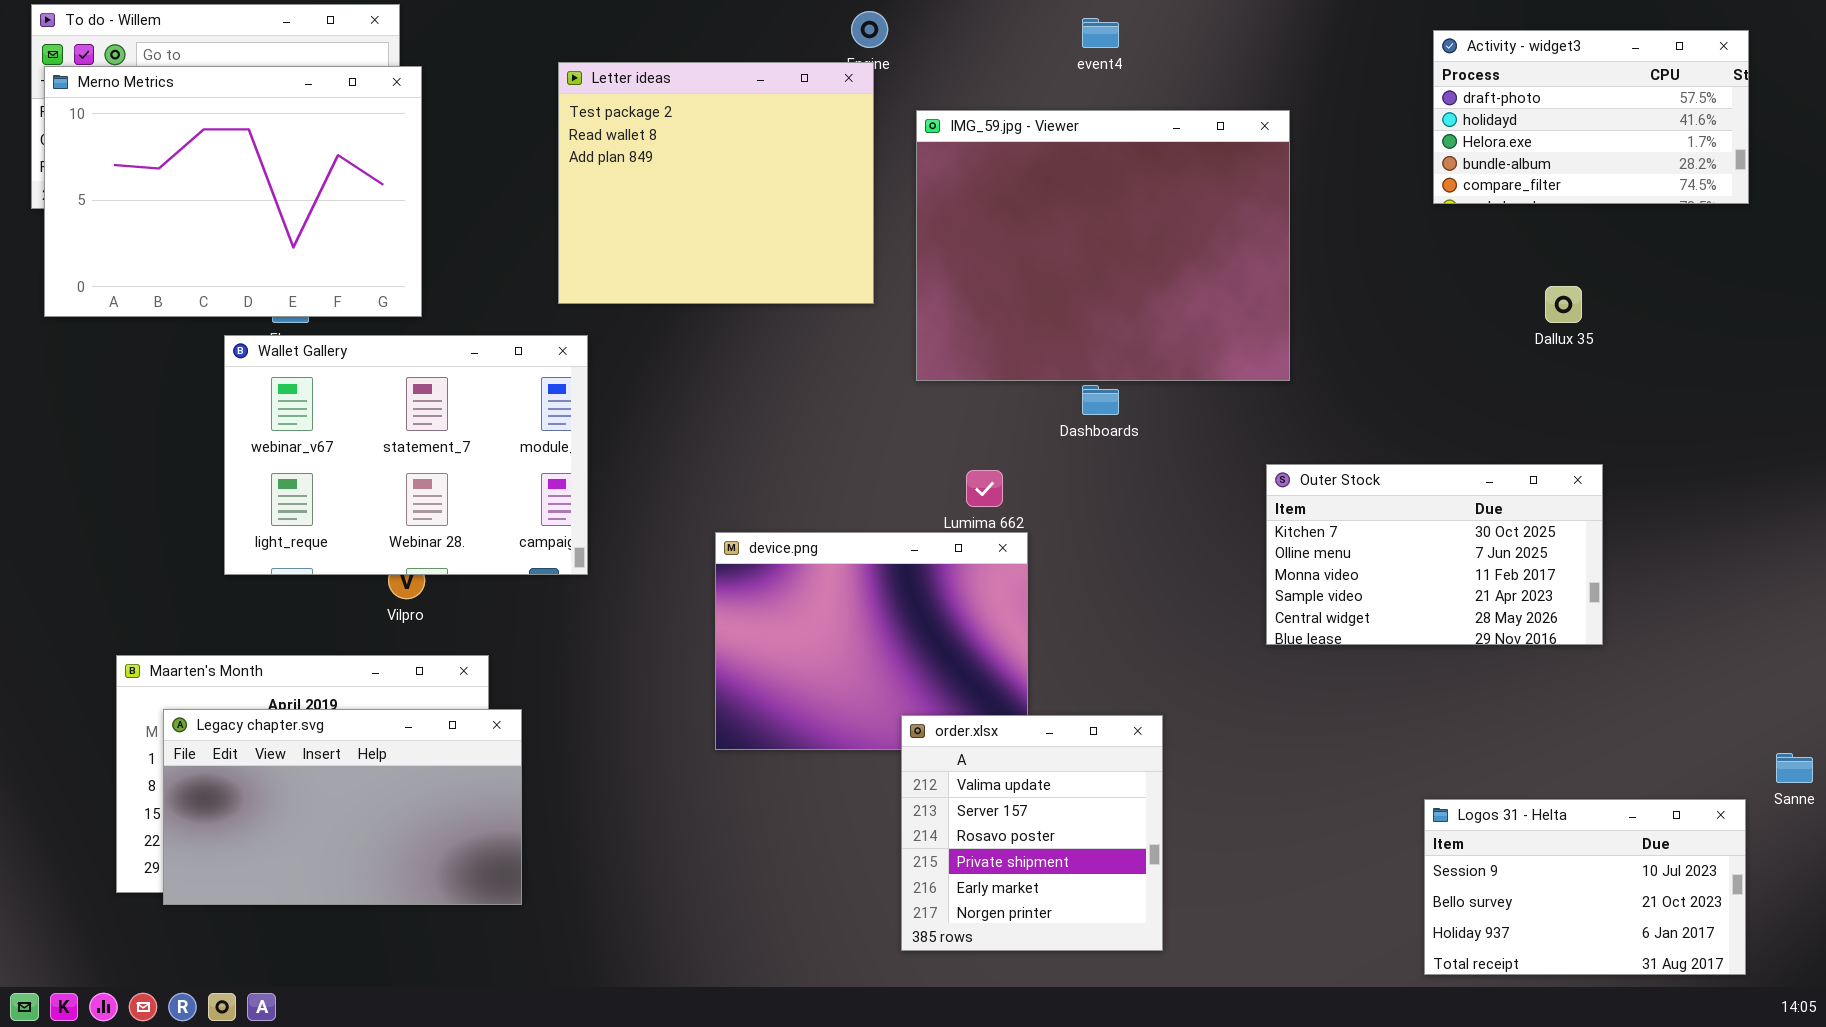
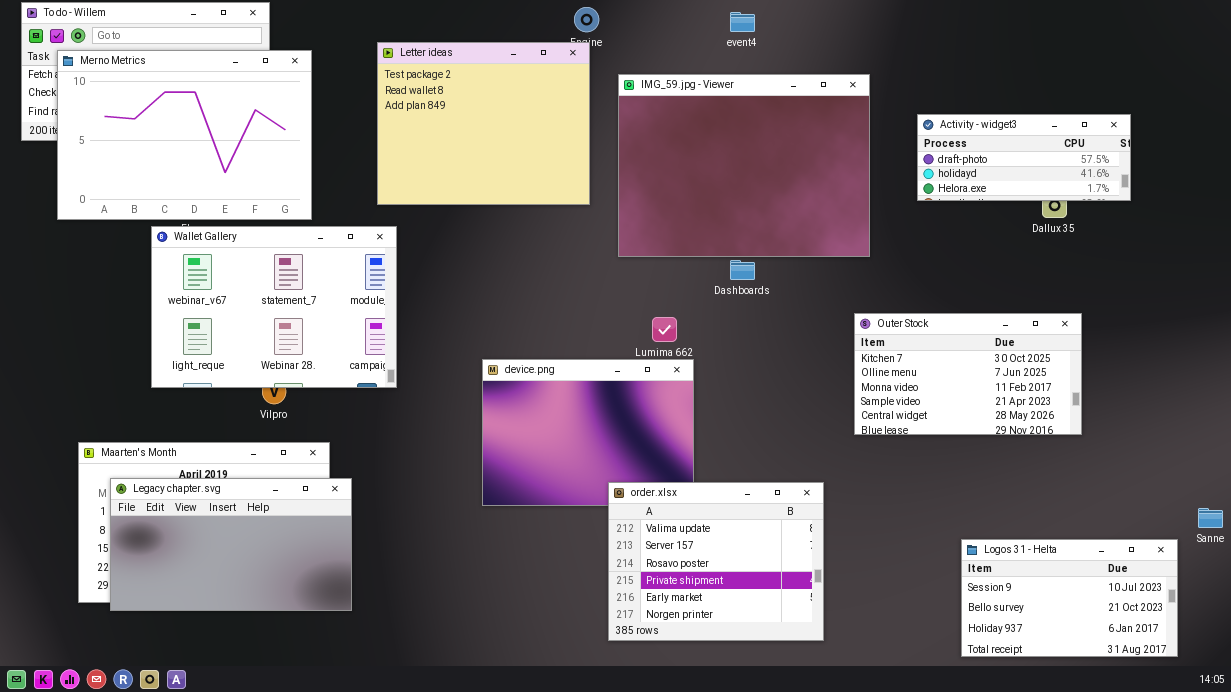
Activity - widget3: [1433,30,1749,204] -> [917,114,1131,201], moved, resized
Merno Metrics: [44,66,422,317] -> [57,50,312,220], moved
order.xlsx: [901,715,1163,951] -> [608,482,824,641], resized

